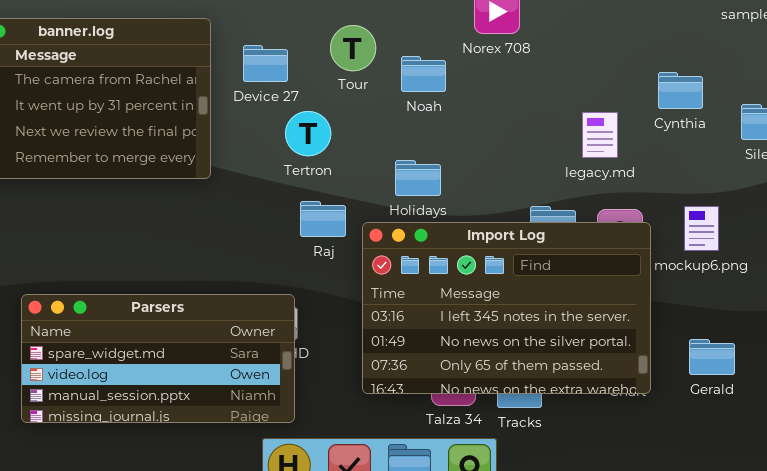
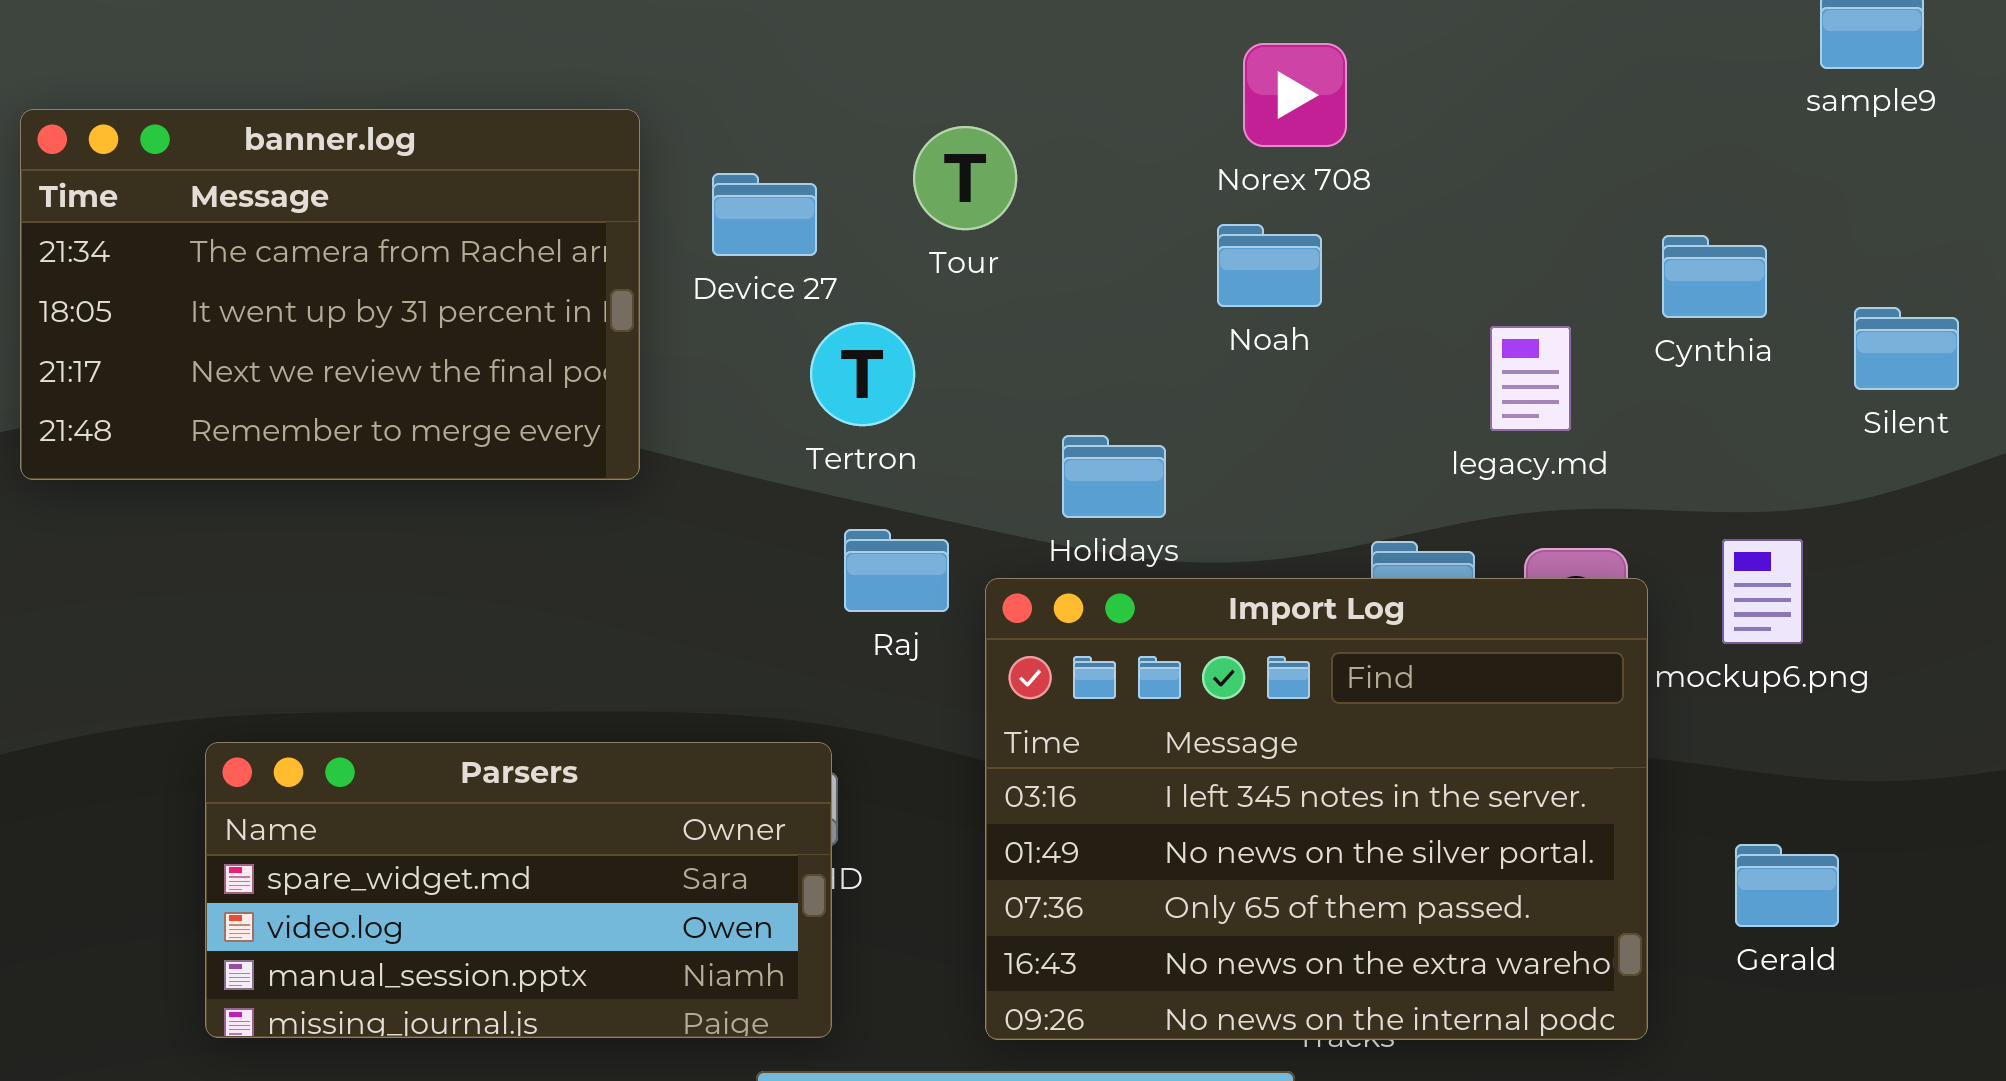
Noah: [401,56,446,92] -> [1217,224,1322,307], moved
Import Log: [362,222,651,394] -> [985,578,1648,1040], resized

